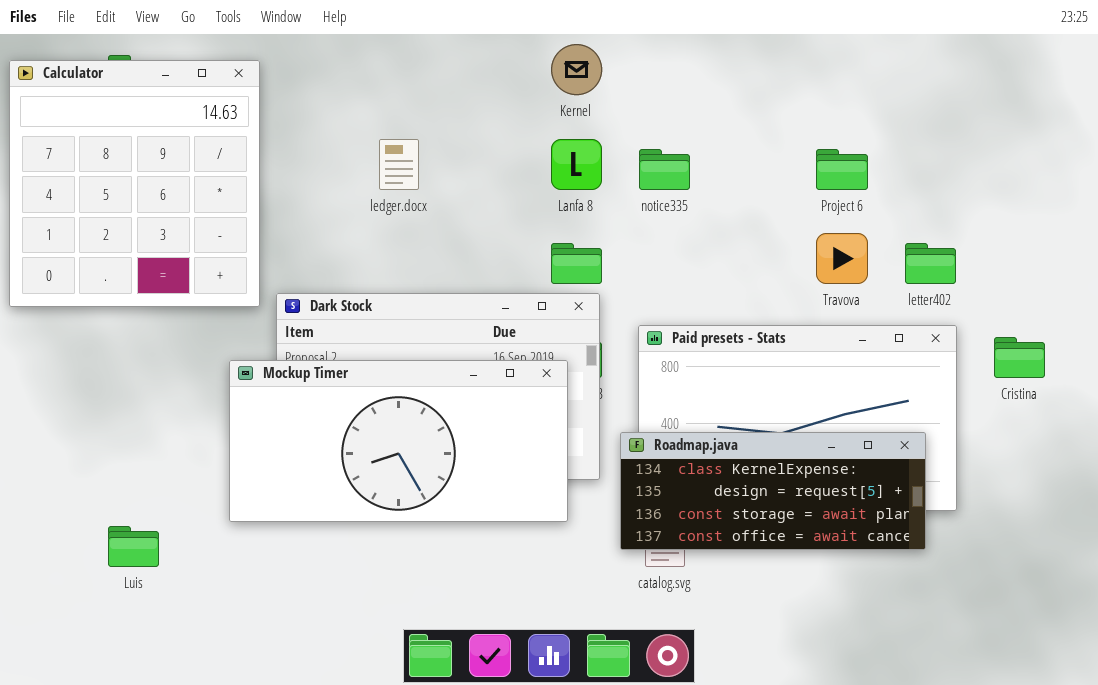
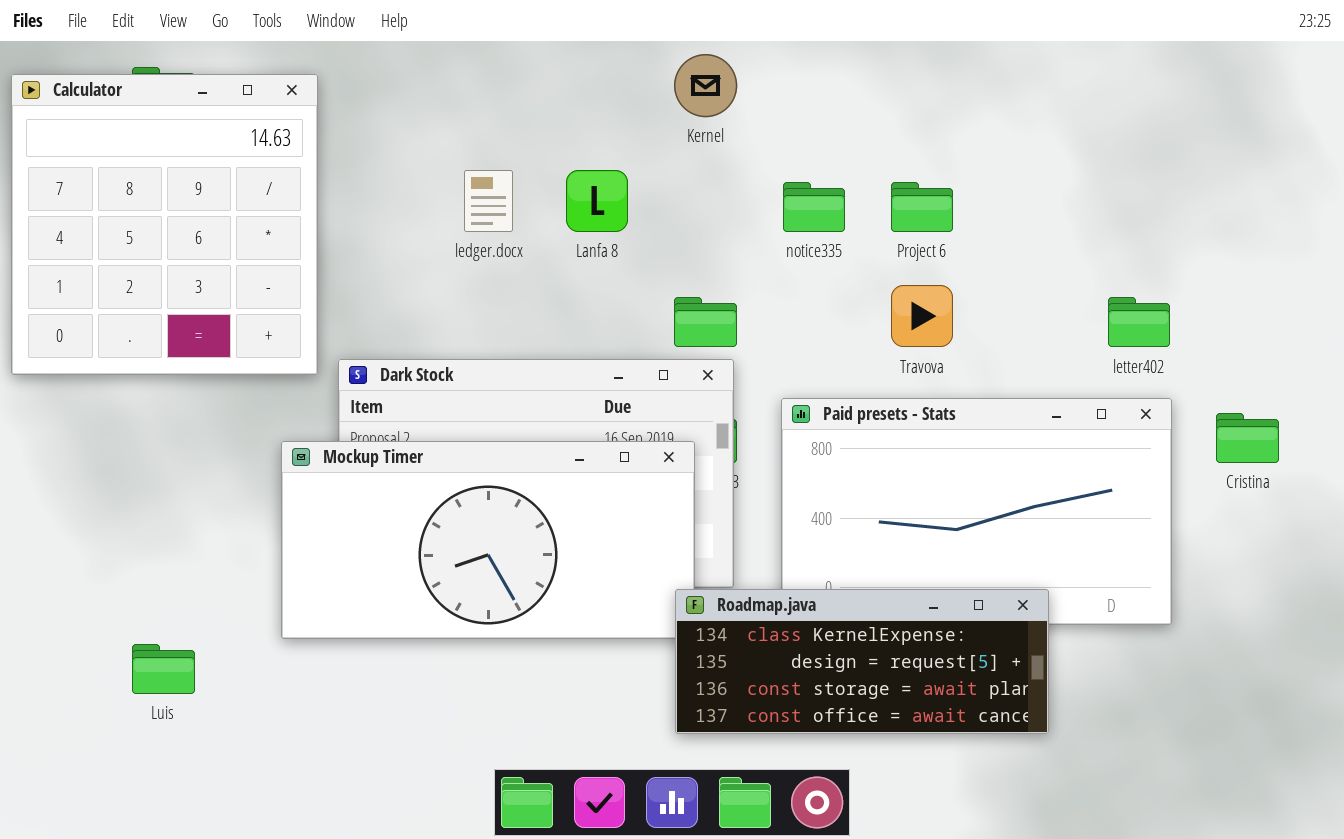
Lanfa 8: [551,139,602,190] -> [566,170,628,232], moved
Project 6: [816,149,868,190] -> [891,182,953,232], moved
Travova: [816,233,868,284] -> [891,285,953,347], moved
Roadmap.java: [620,432,926,550] -> [675,589,1049,734], moved

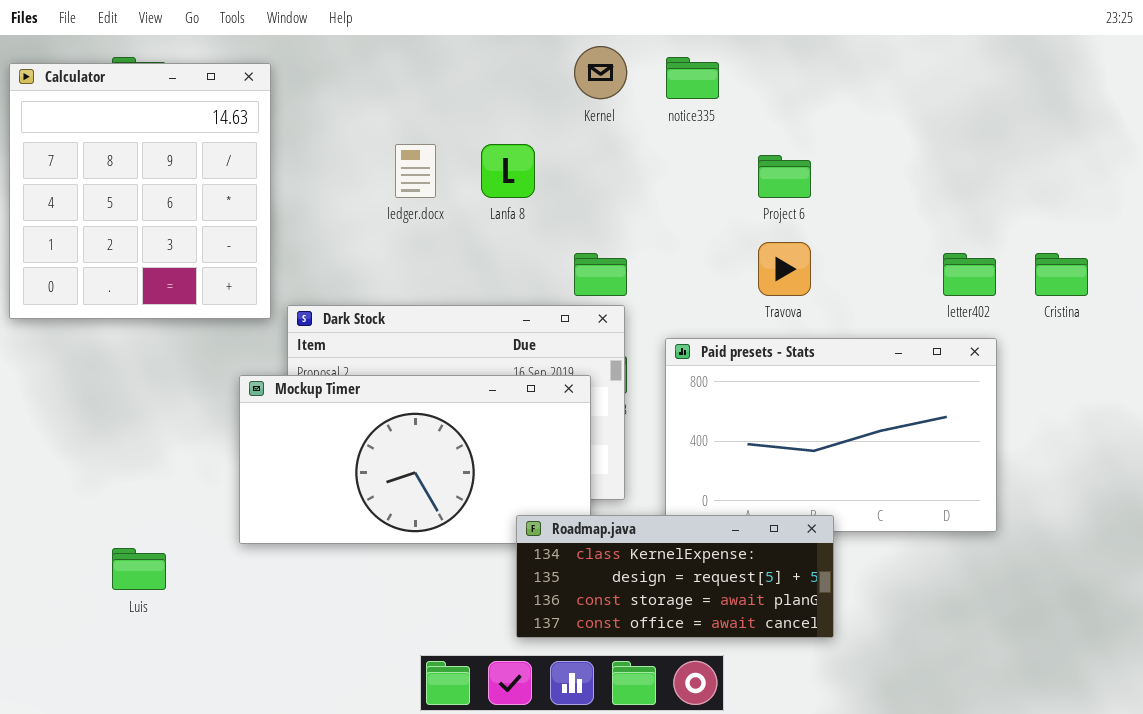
notice335: [783,182,845,232] -> [666,57,719,99], moved
Cristina: [1216,413,1279,463] -> [1035,253,1088,296], moved
Roadmap.java: [675,589,1049,734] -> [516,515,834,638], moved

